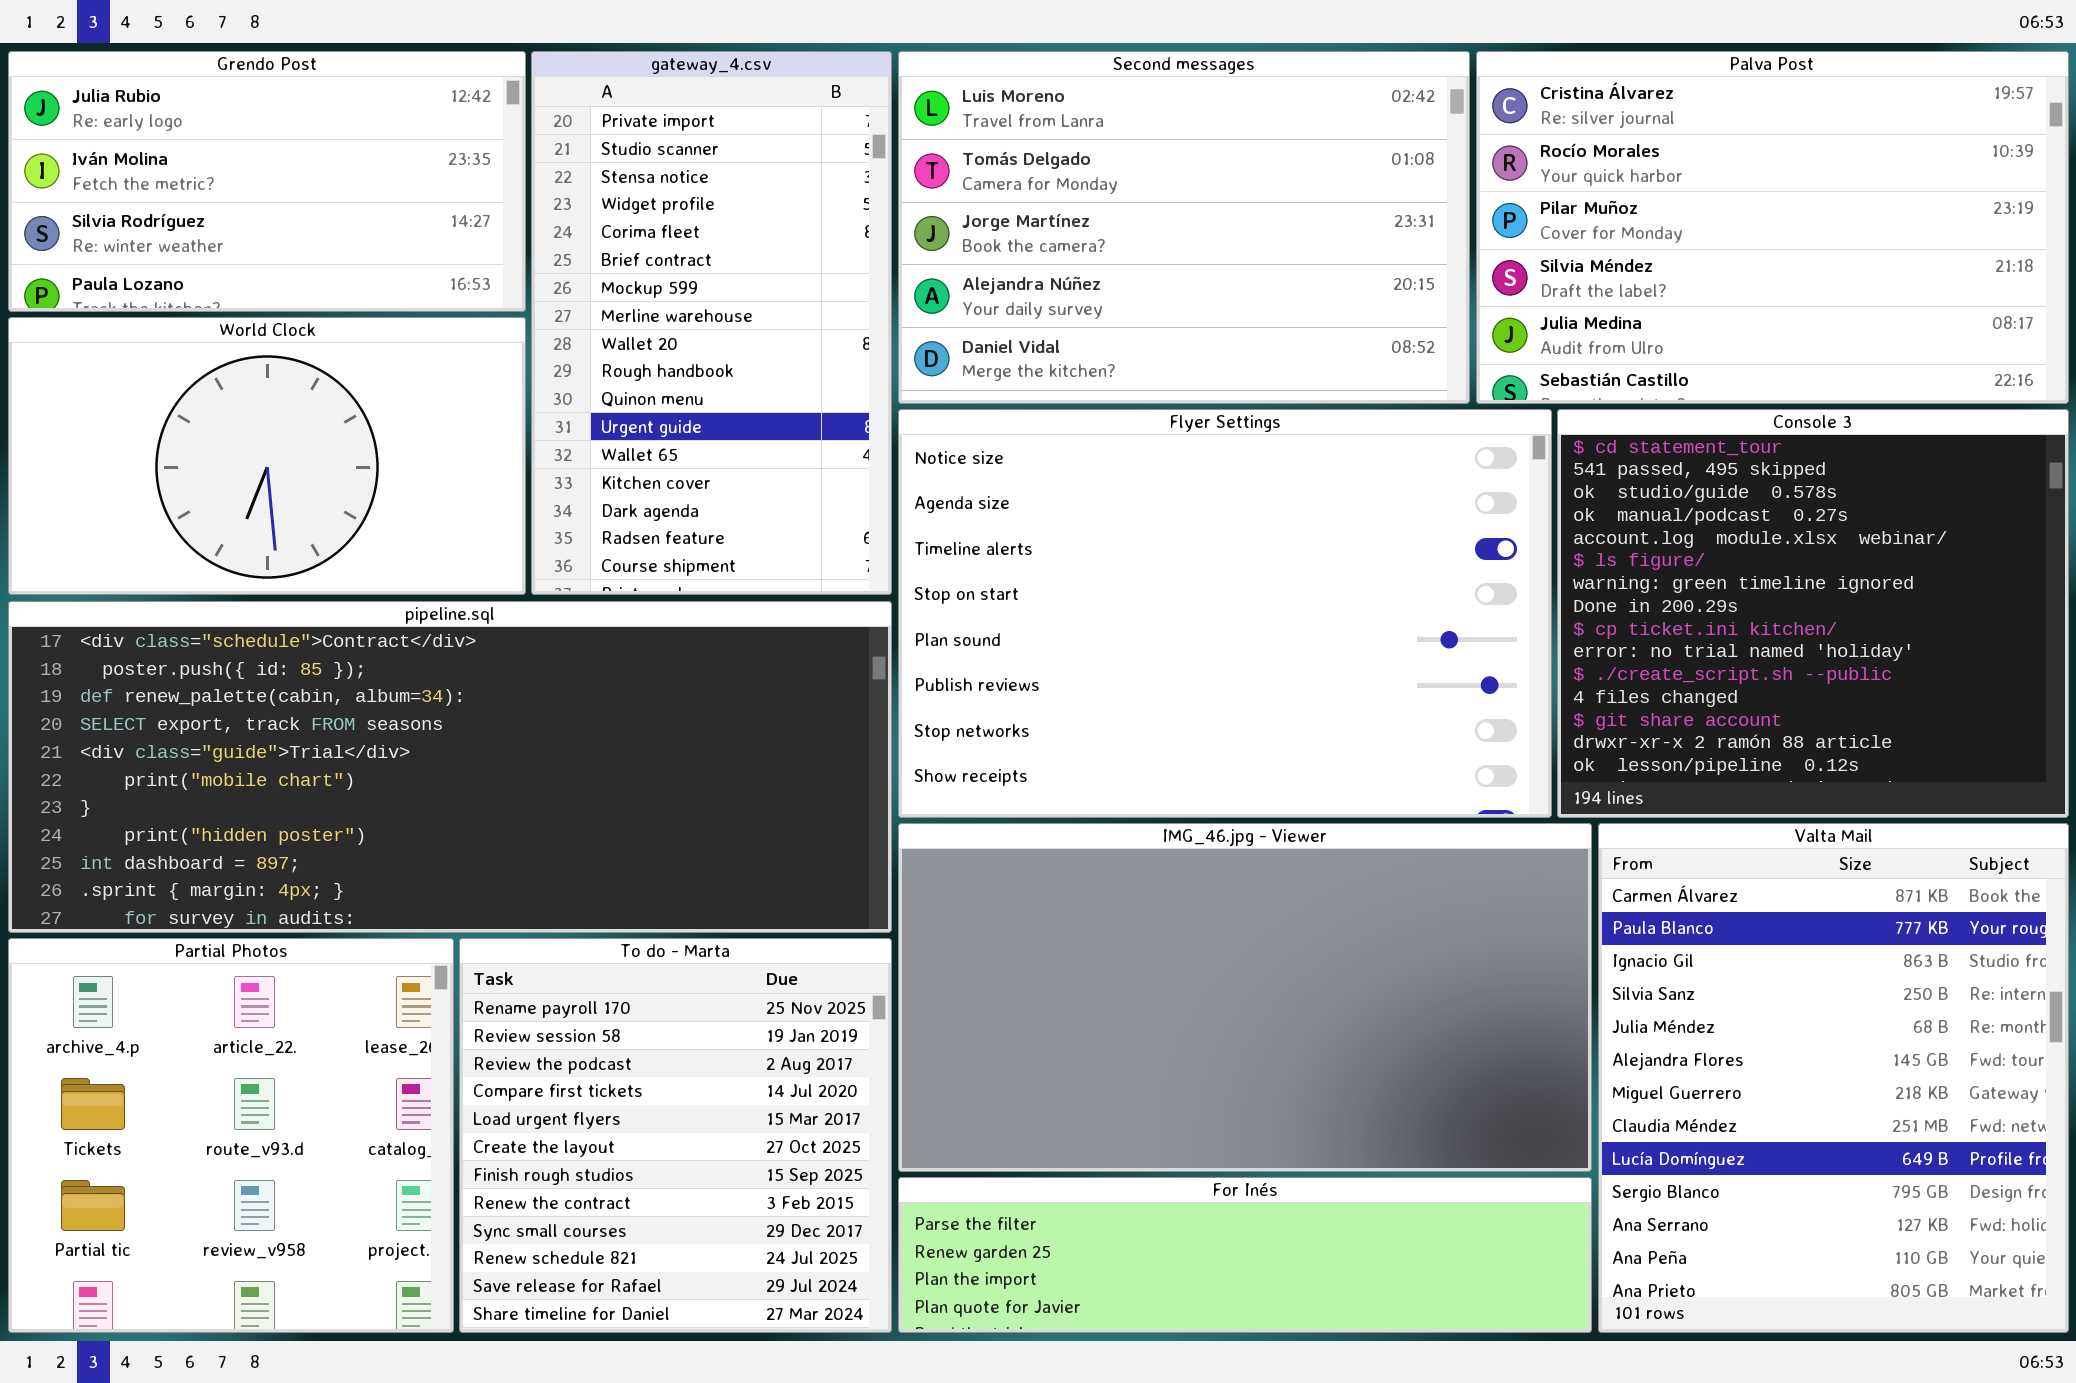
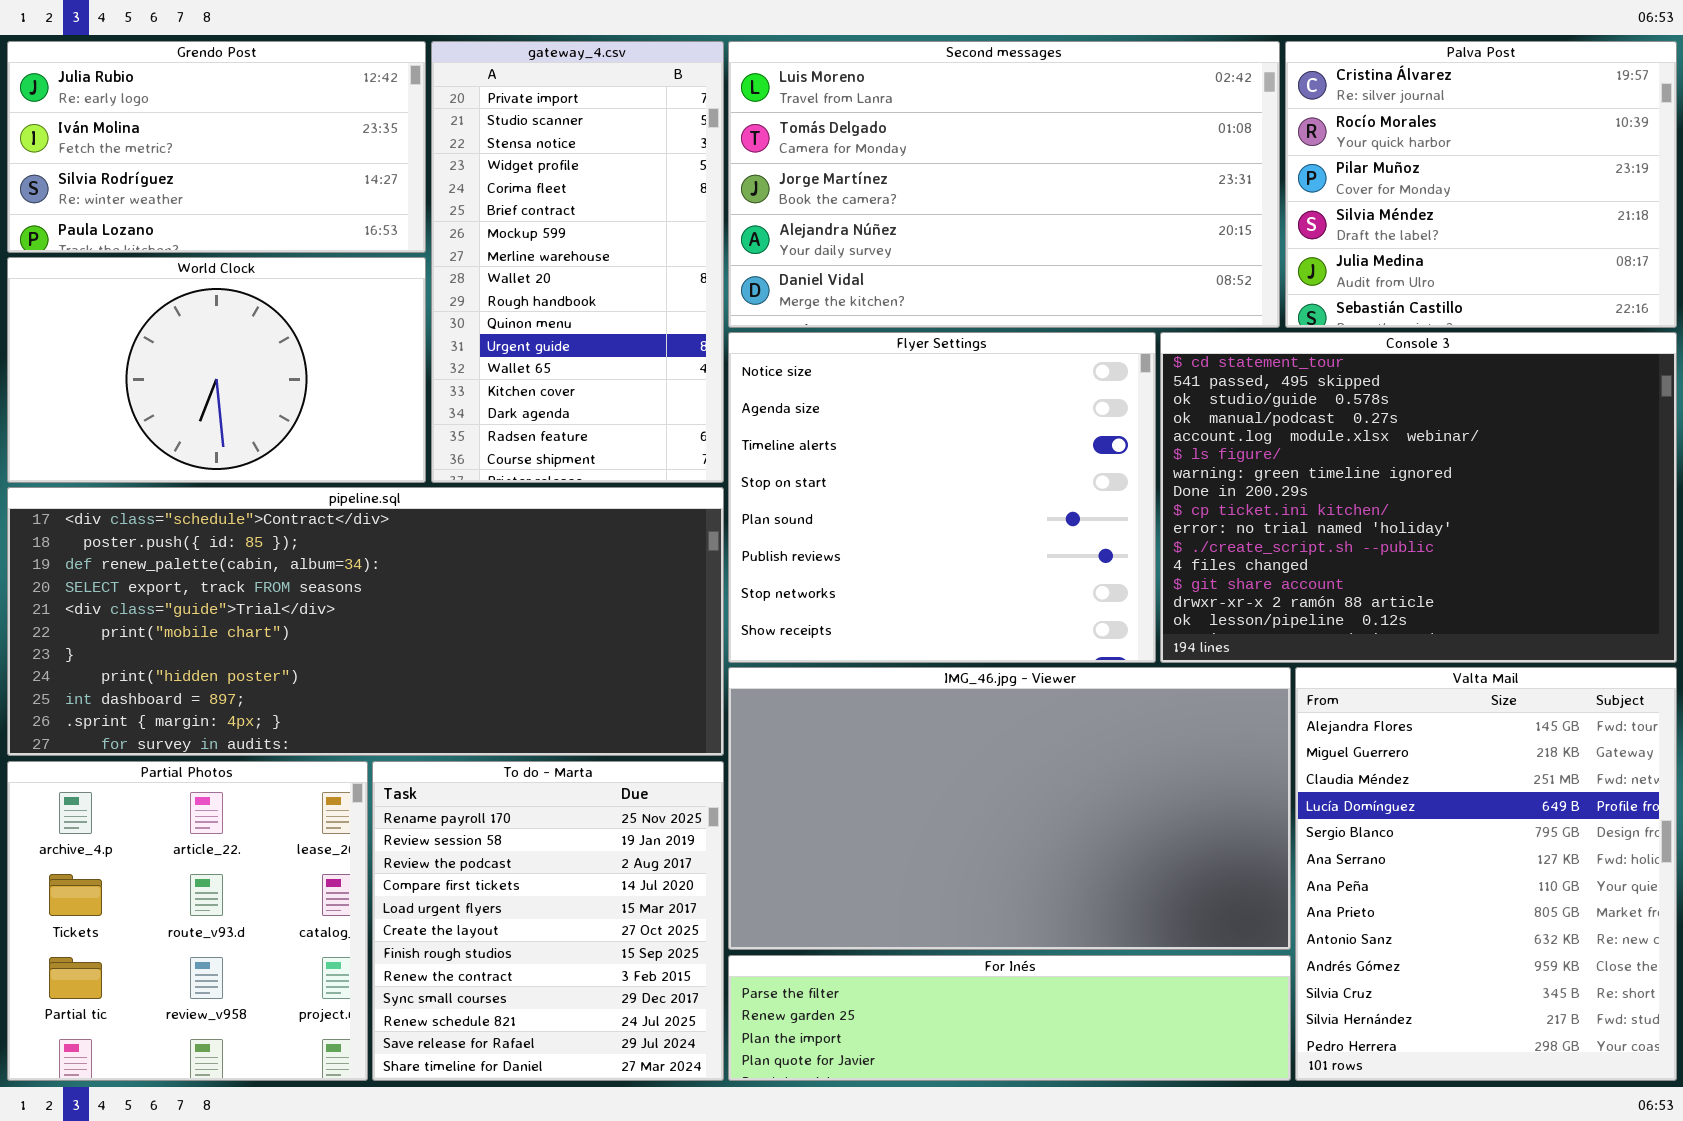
Second messages: [898,51,1470,404] -> [728,41,1280,328], resized
Palva Post: [1476,51,2069,404] -> [1285,41,1677,328], resized
Flyer Settings: [898,409,1552,818] -> [728,332,1156,663], resized
Console 3: [1557,409,2069,818] -> [1160,332,1677,663], resized
Valta Mail: [1598,823,2069,1333] -> [1295,667,1677,1081], scrolled down 5 rows

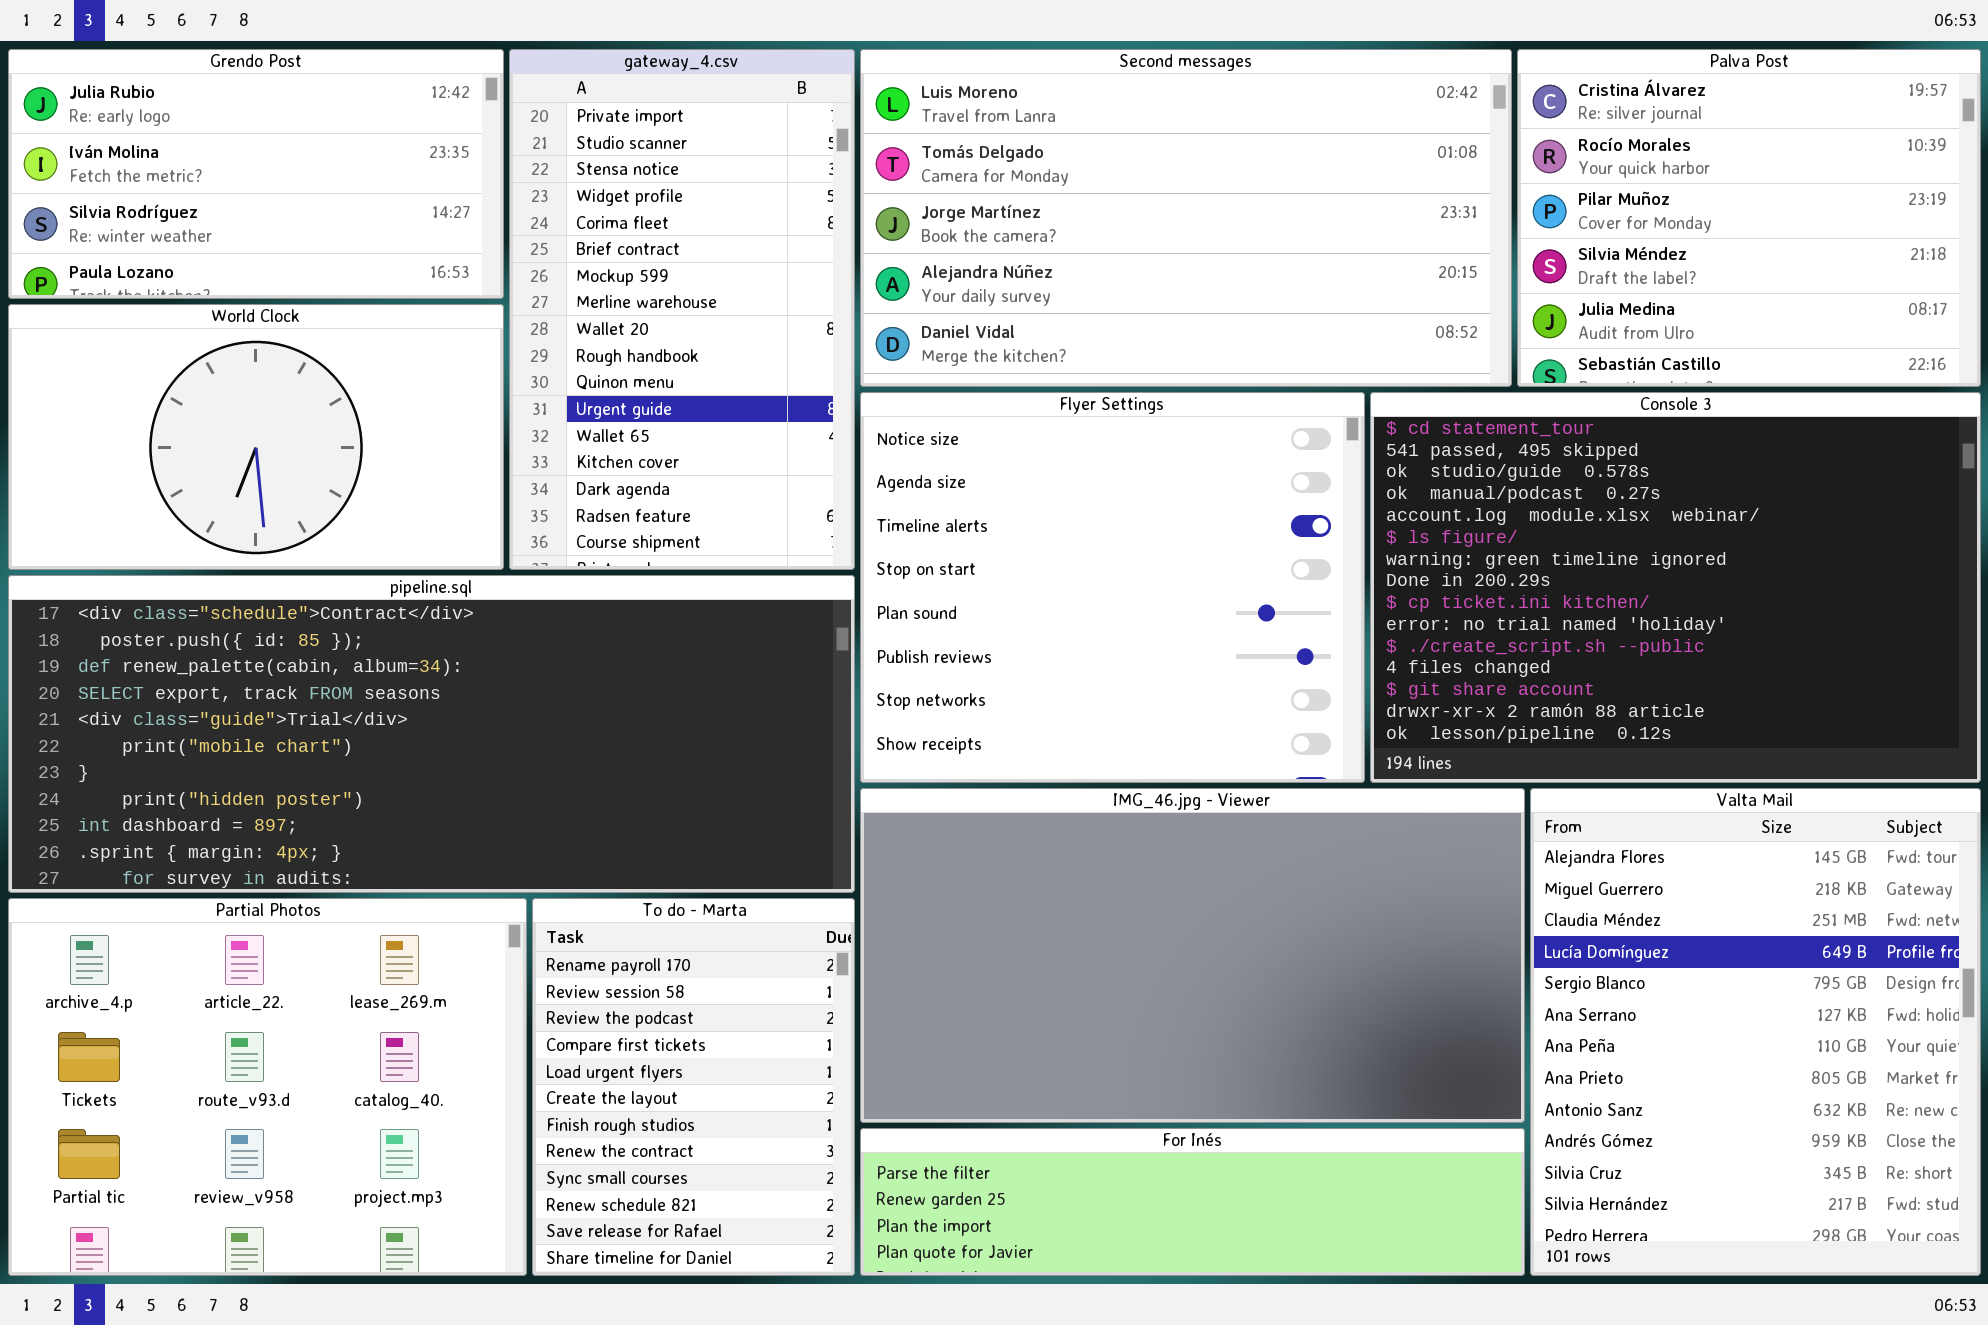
Partial Photos: [7,761,368,1081] -> [8,898,527,1276], resized
To do - Marta: [372,761,724,1081] -> [532,898,855,1276], resized

